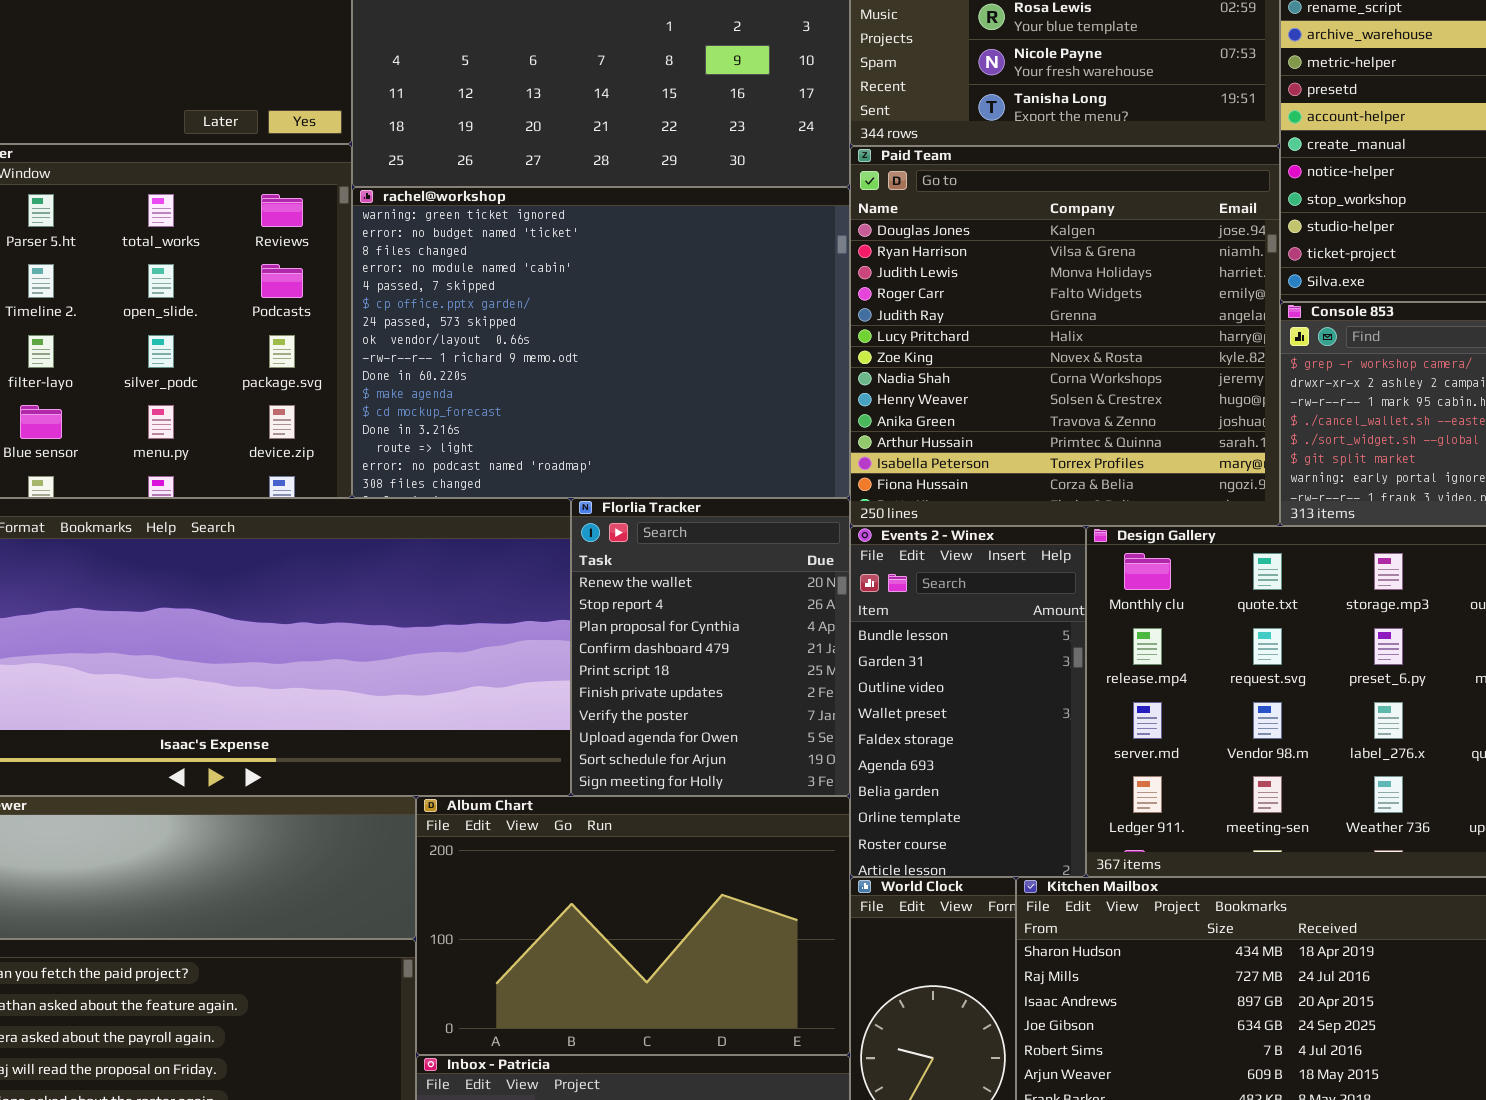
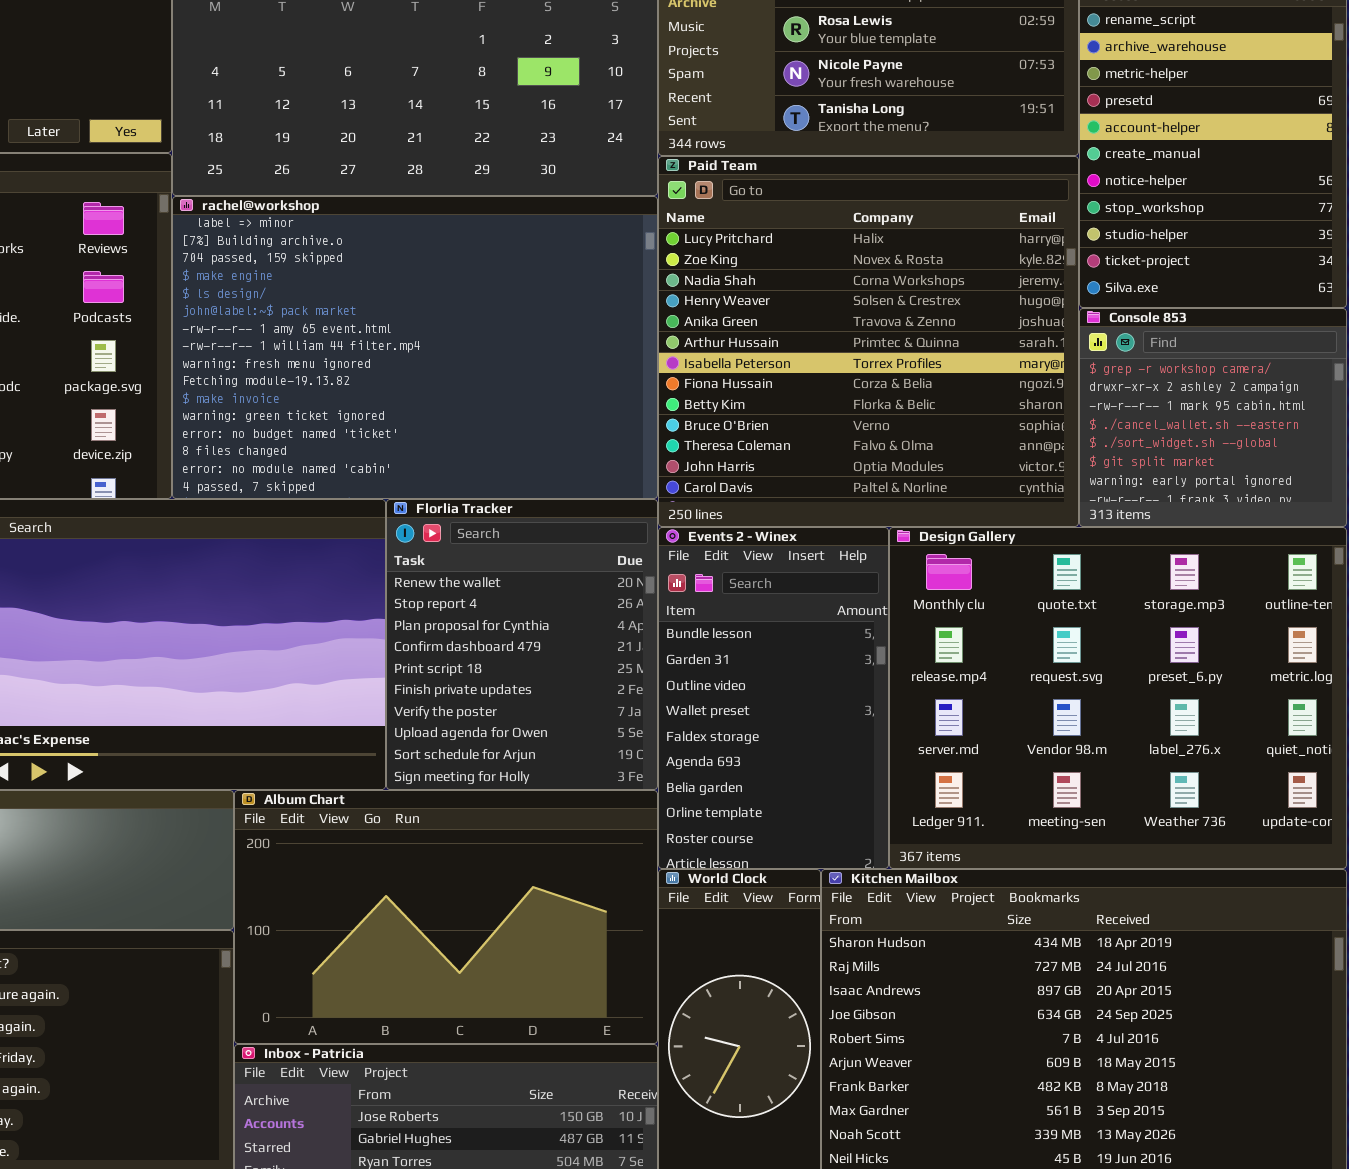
Paid Team: [850,146,1280,526] -> [658,156,1079,527], scrolled down 5 rows
rachel@workshop: [352,187,850,498] -> [172,196,658,499], scrolled up 11 rows

